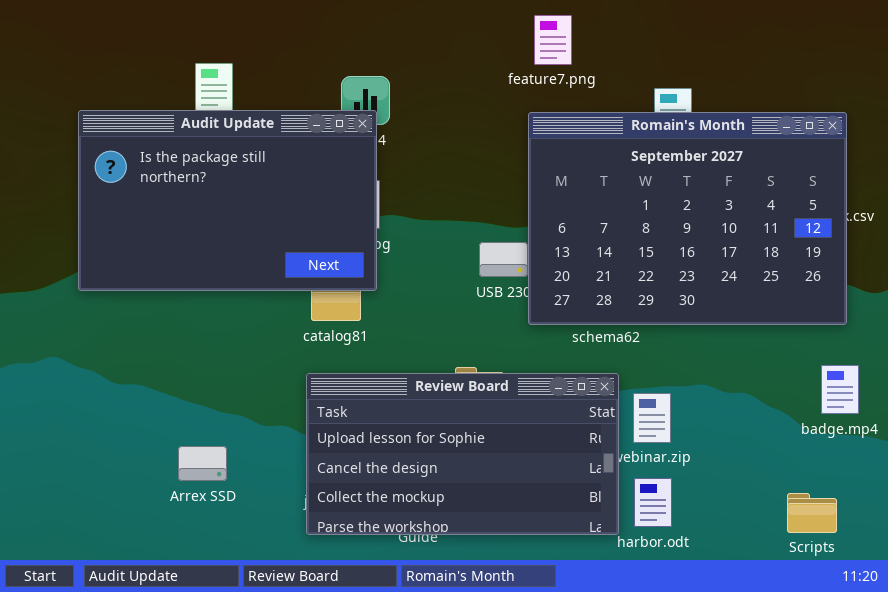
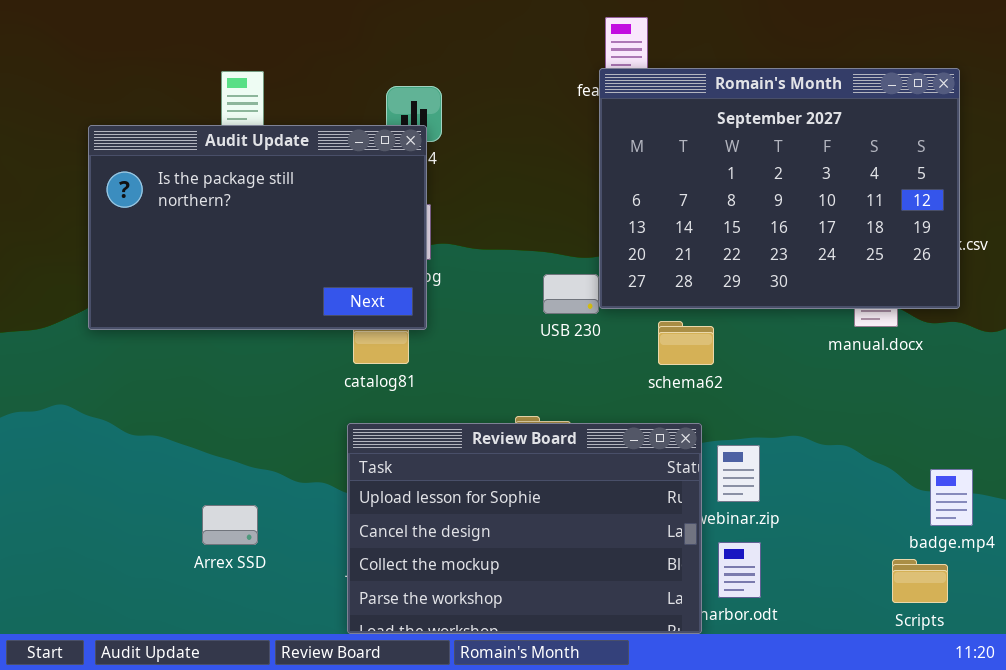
Romain's Month: [528,112,847,325] -> [599,68,960,309], moved
badge.mp4: [821,365,859,414] -> [930,469,973,526], moved
Review Board: [306,373,619,535] -> [347,423,702,634], resized

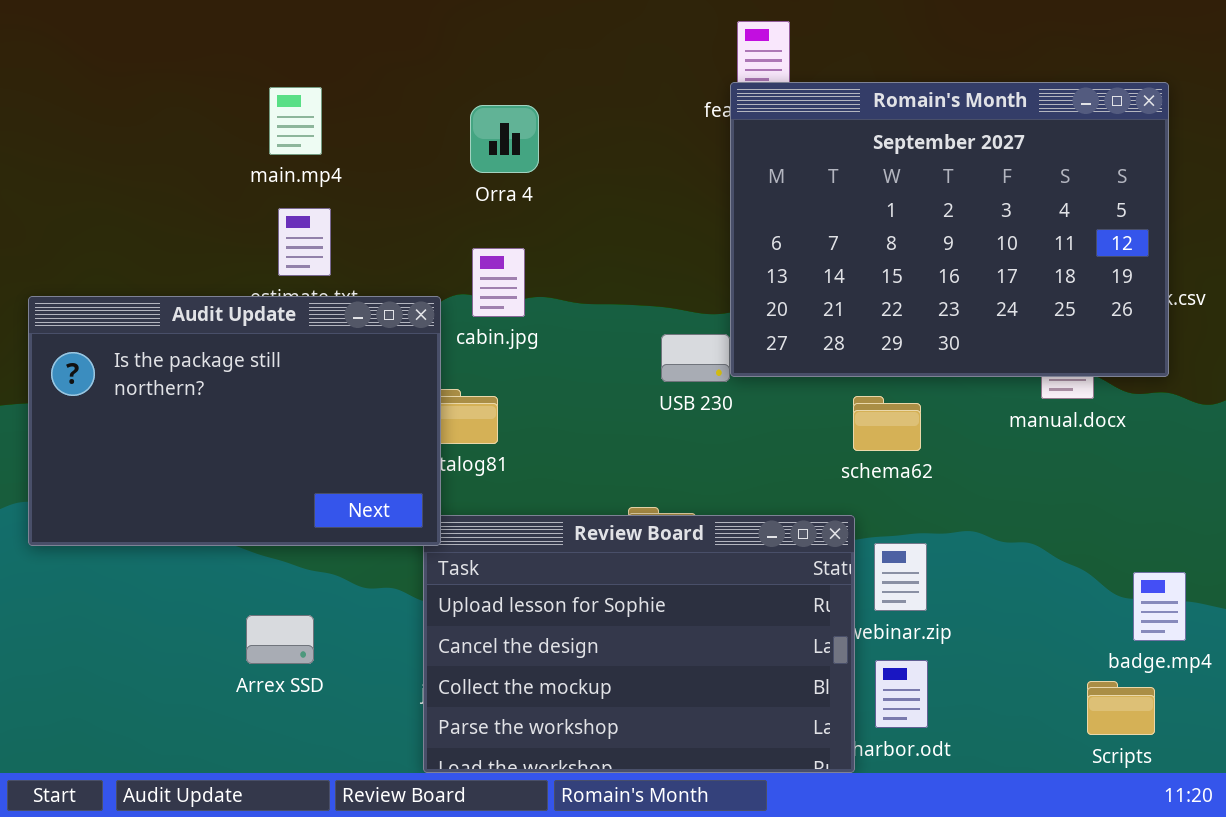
Audit Update: [88,125,427,330] -> [28,296,441,546], moved
schema62: [658,321,714,365] -> [853,396,921,451], moved

